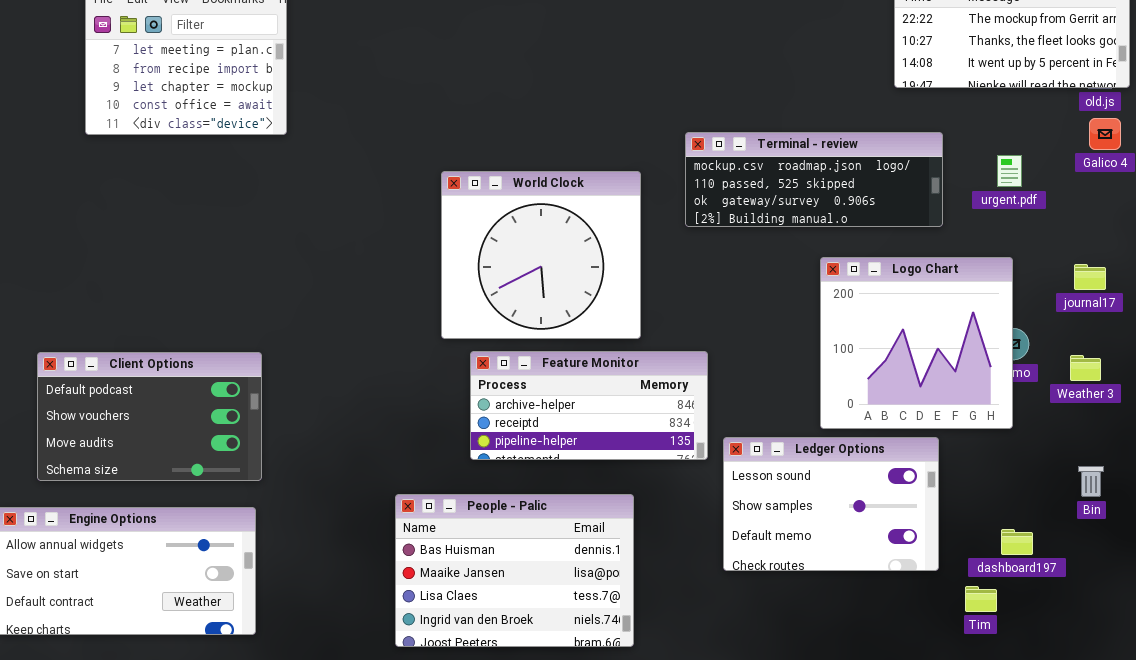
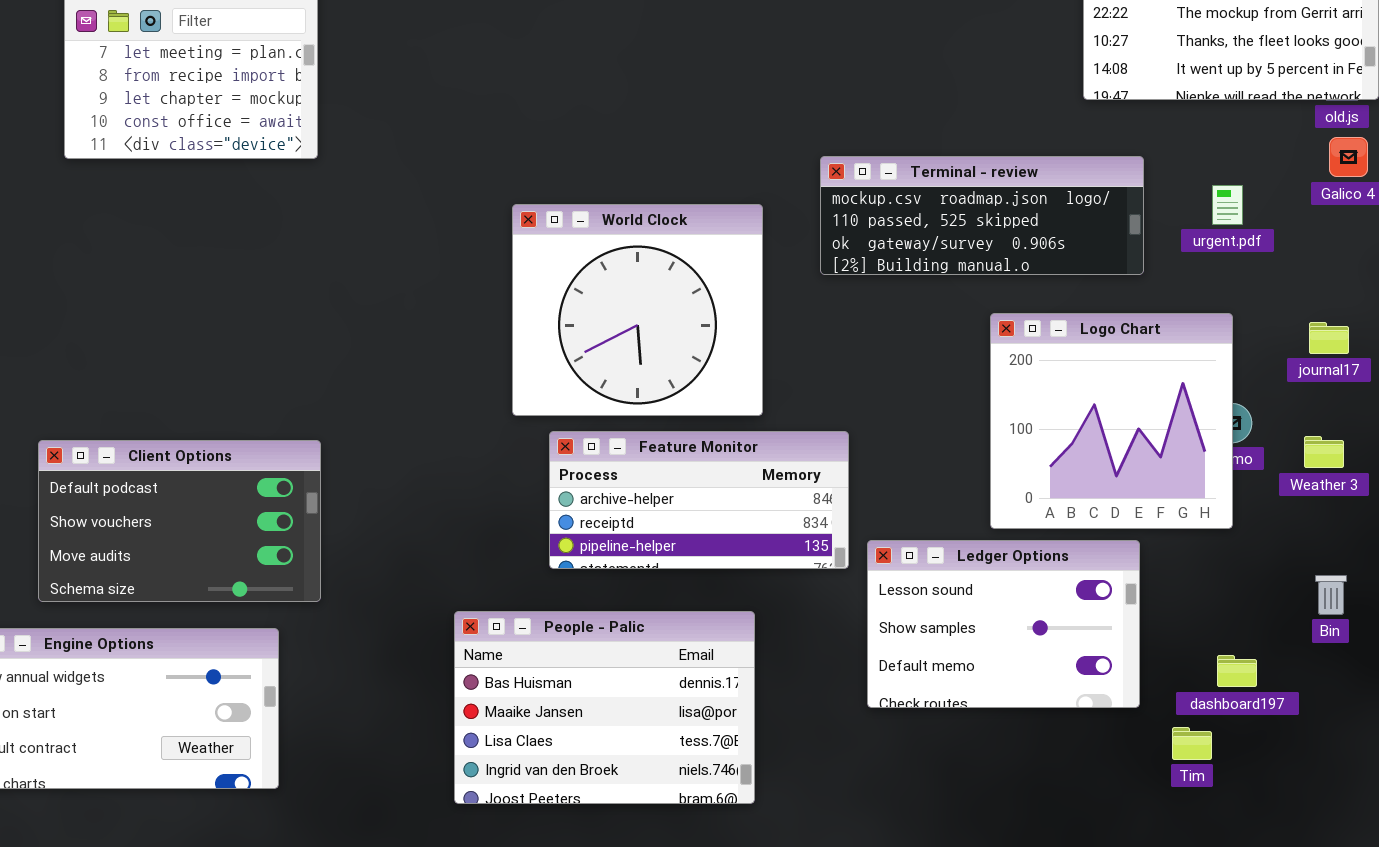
Client Options: [37,352,262,481] -> [38,440,321,602], moved

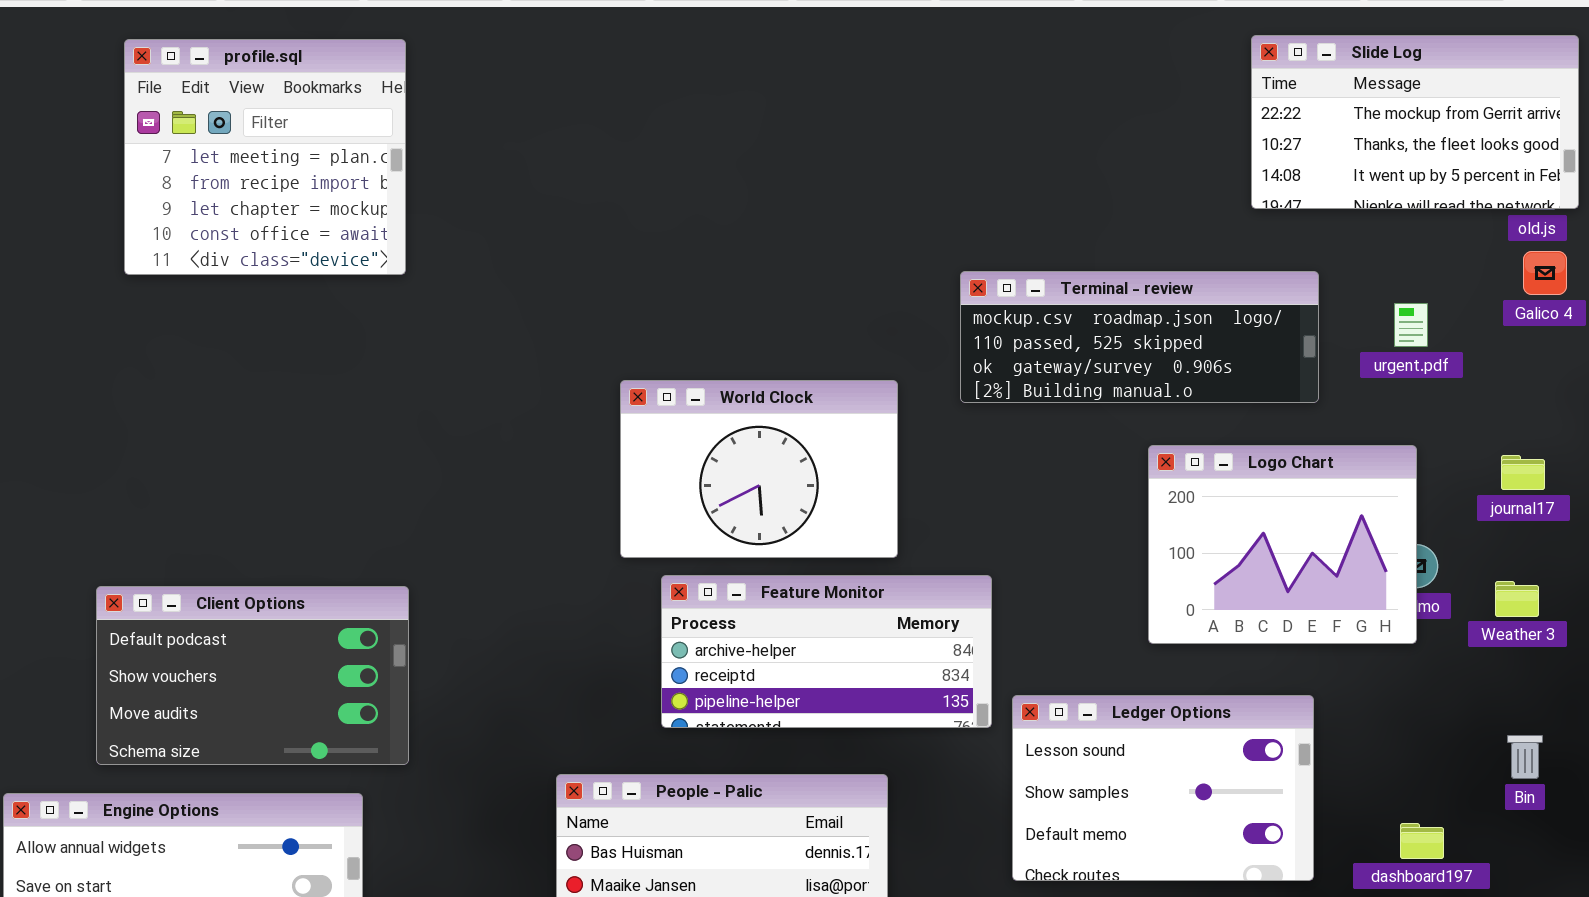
World Clock: [512,204,763,416] -> [620,380,898,558], resized
Logo Chart: [990,313,1233,529] -> [1148,445,1417,644], resized

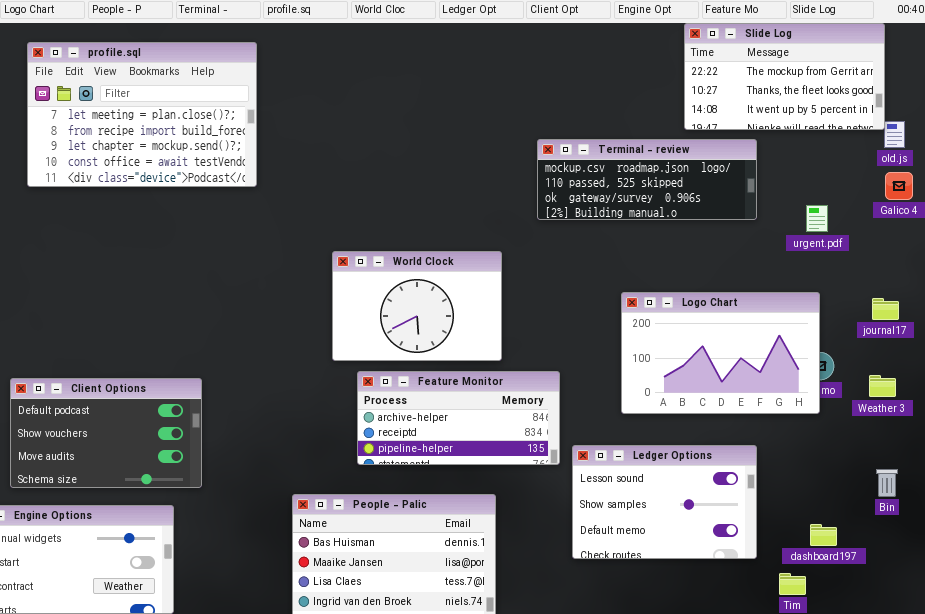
Slide Log: [1251,35,1579,209] -> [684,23,885,130], moved
profile.sql: [124,39,406,275] -> [27,42,257,187], resized
Terminal - review: [960,271,1319,403] -> [537,139,757,220], moved
Logo Chart: [1148,445,1417,644] -> [621,292,820,414], resized

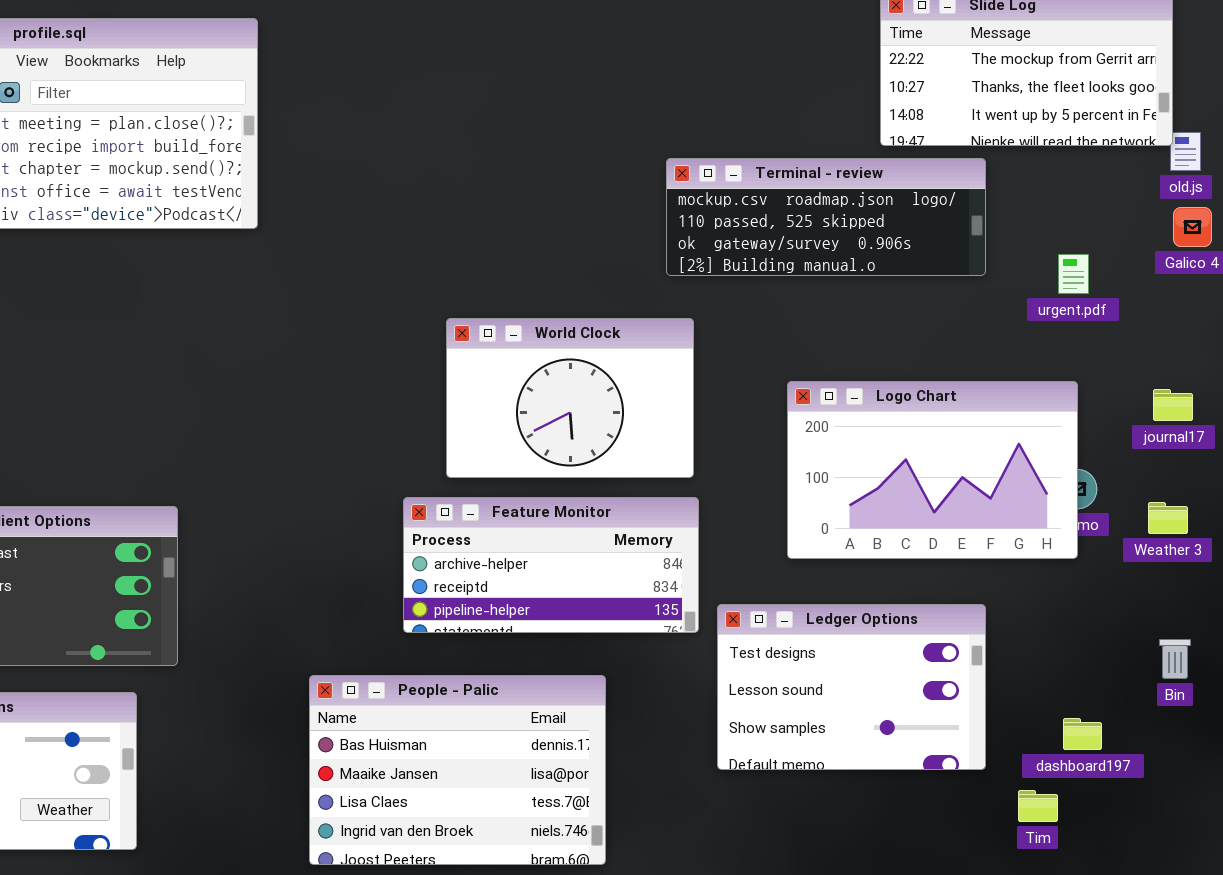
World Clock: [332,251,502,361] -> [446,318,694,478], moved
Ledger Options: [572,445,757,559] -> [717,604,986,770], scrolled up 1 row

